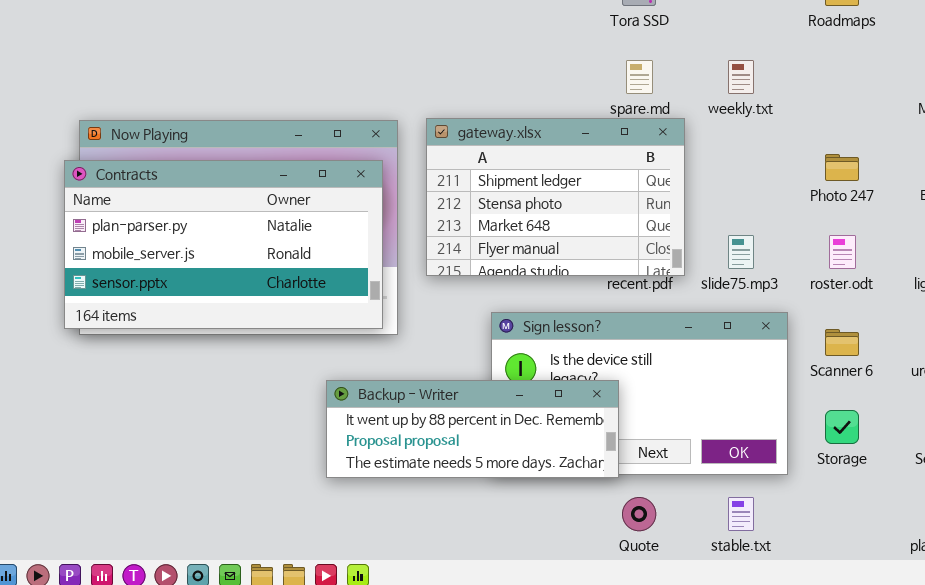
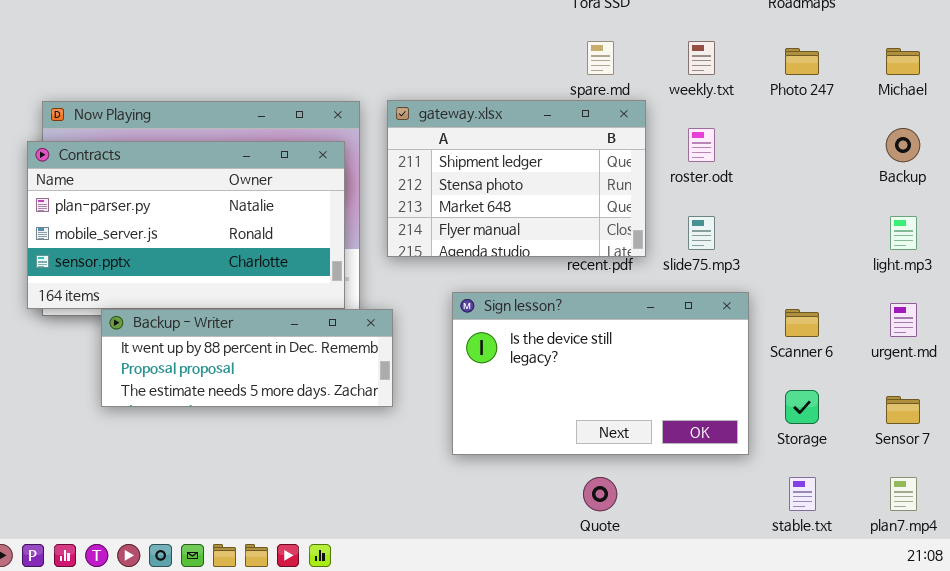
Photo 247: [825,154,859,181] -> [785,48,819,75], moved
roster.odt: [829,235,856,269] -> [688,128,715,162], moved
Backup - Writer: [326,380,619,478] -> [101,309,393,407], moved
stable.txt: [728,497,754,531] -> [789,477,816,511], moved

